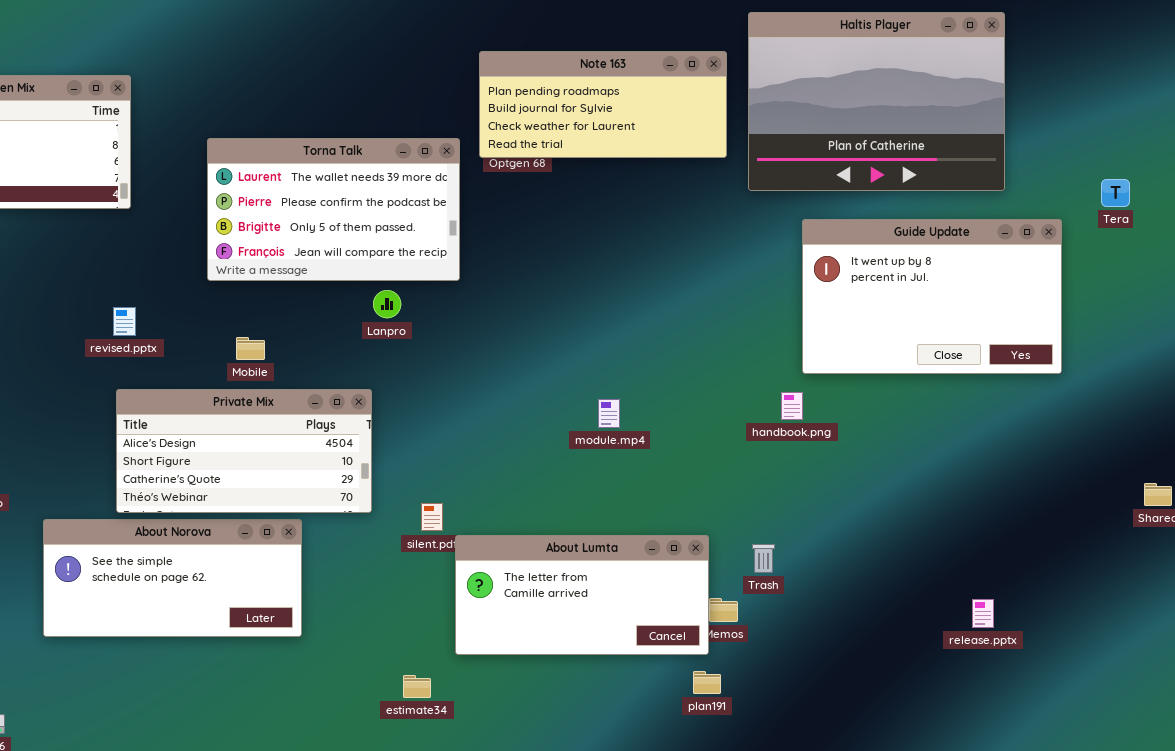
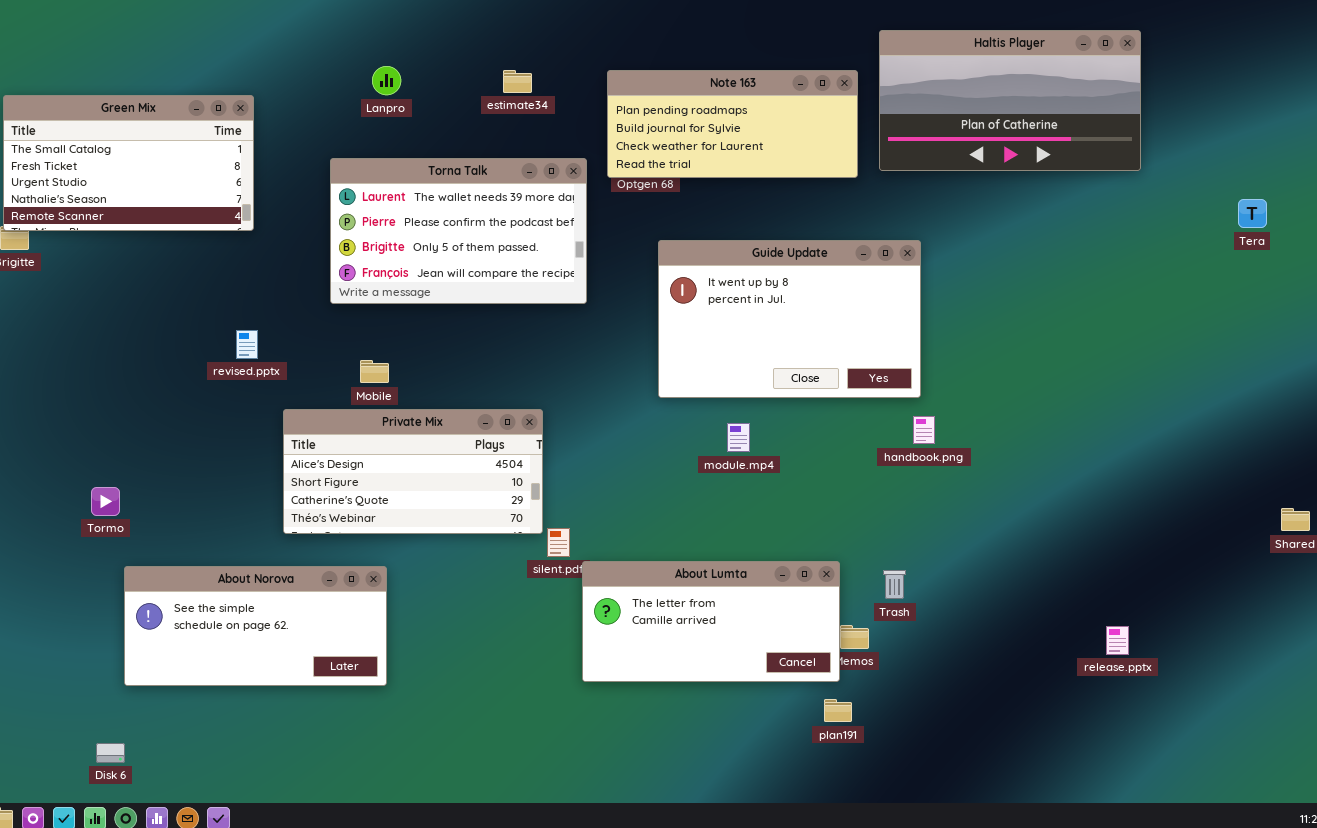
Haltis Player: [748,12,1005,191] -> [879,30,1141,171], resized
Guide Update: [802,219,1062,374] -> [658,240,921,398], moved
Lanpro: [373,290,401,318] -> [372,66,401,95], moved
Private Mix: [116,389,372,513] -> [283,409,543,534], moved
About Norova: [43,519,302,637] -> [124,566,387,686], moved
estimate34: [403,675,431,698] -> [503,70,532,93], moved

